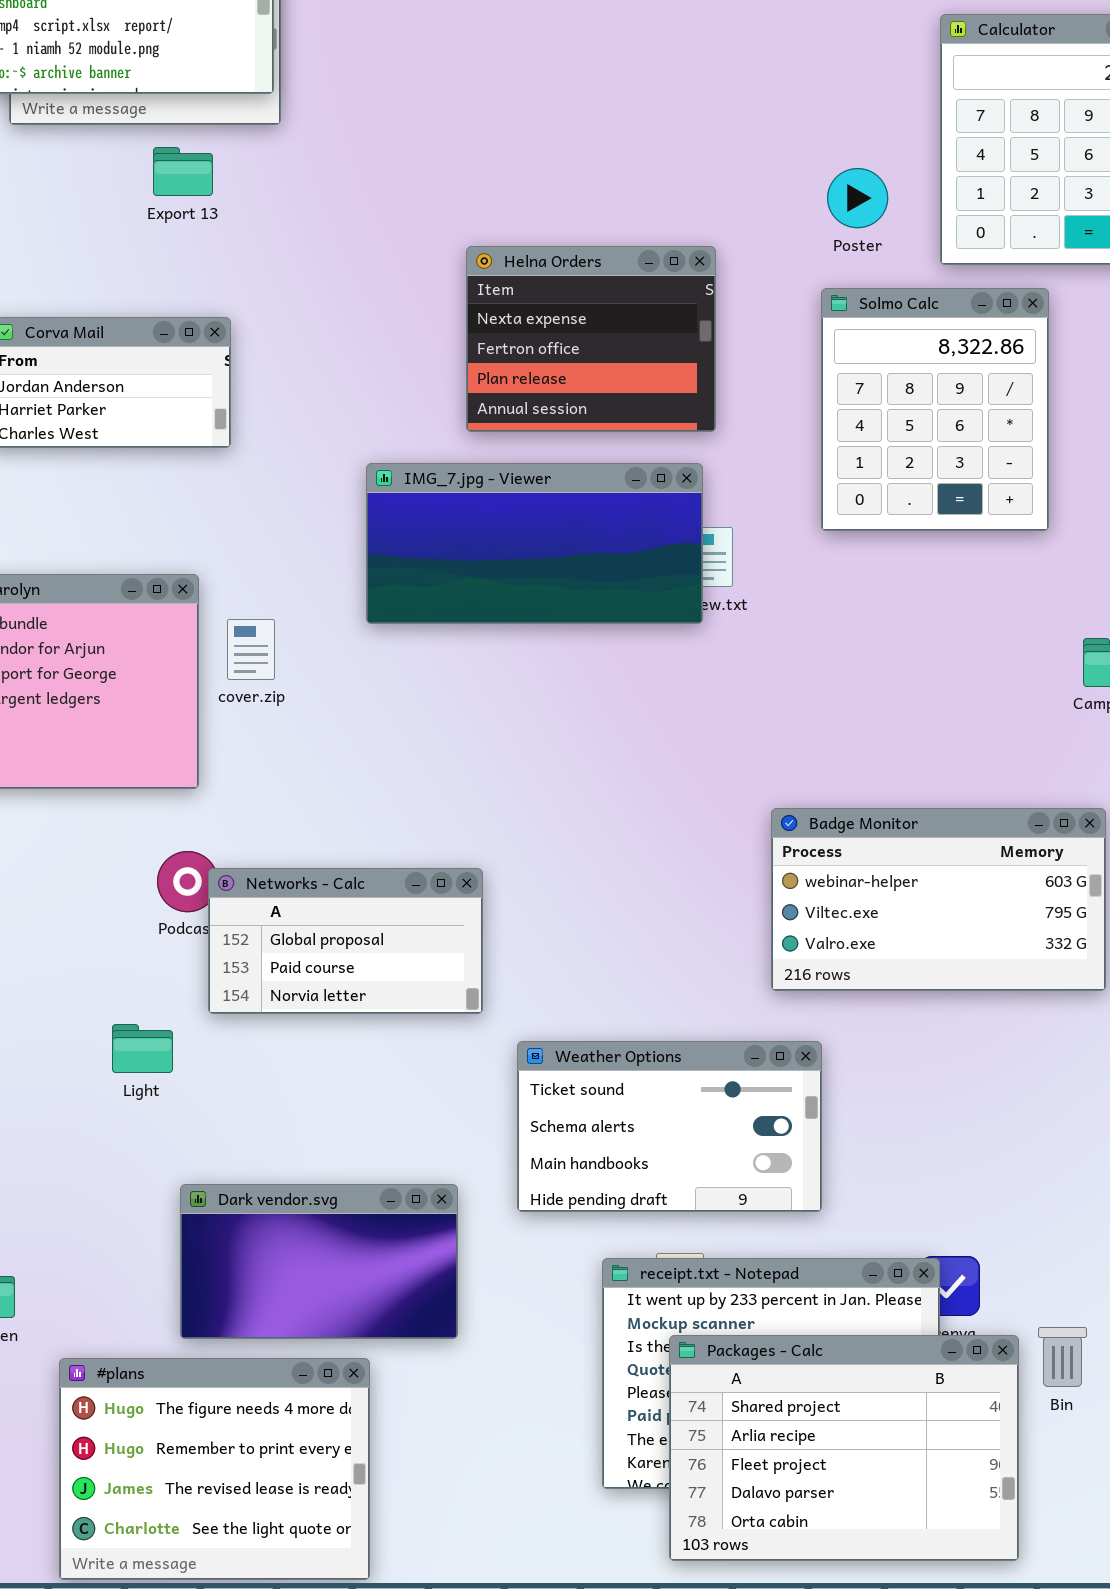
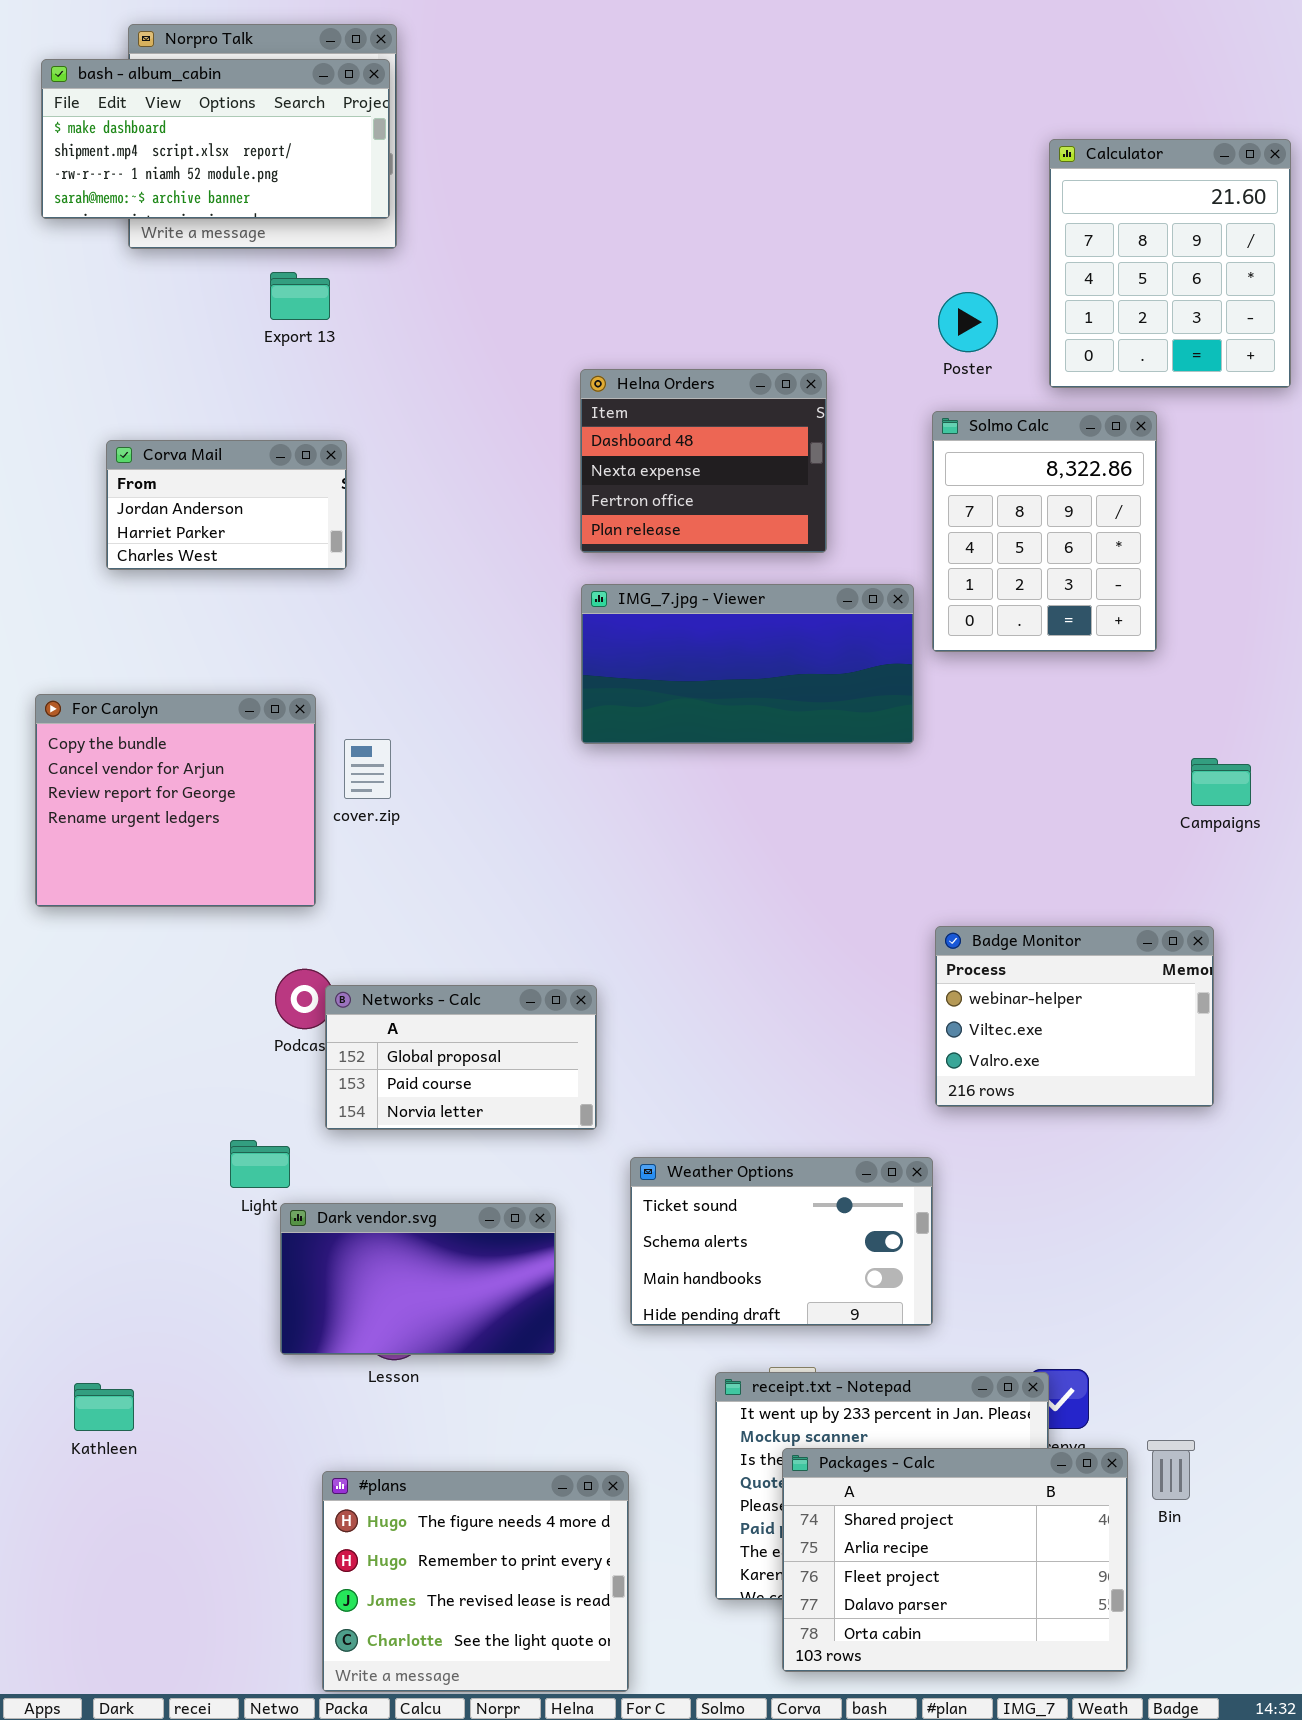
Helna Orders: [466,246,716,432] -> [580,369,827,553], scrolled up 1 row
IMG_7.jpg - Viewer: [366,463,703,624] -> [581,584,914,744], moved
Badge Monitor: [771,808,1106,991] -> [935,926,1214,1107], resized
Dark vendor.svg: [180,1184,458,1339] -> [280,1203,556,1355], moved
#plans: [59,1358,370,1580] -> [322,1471,629,1692], moved

